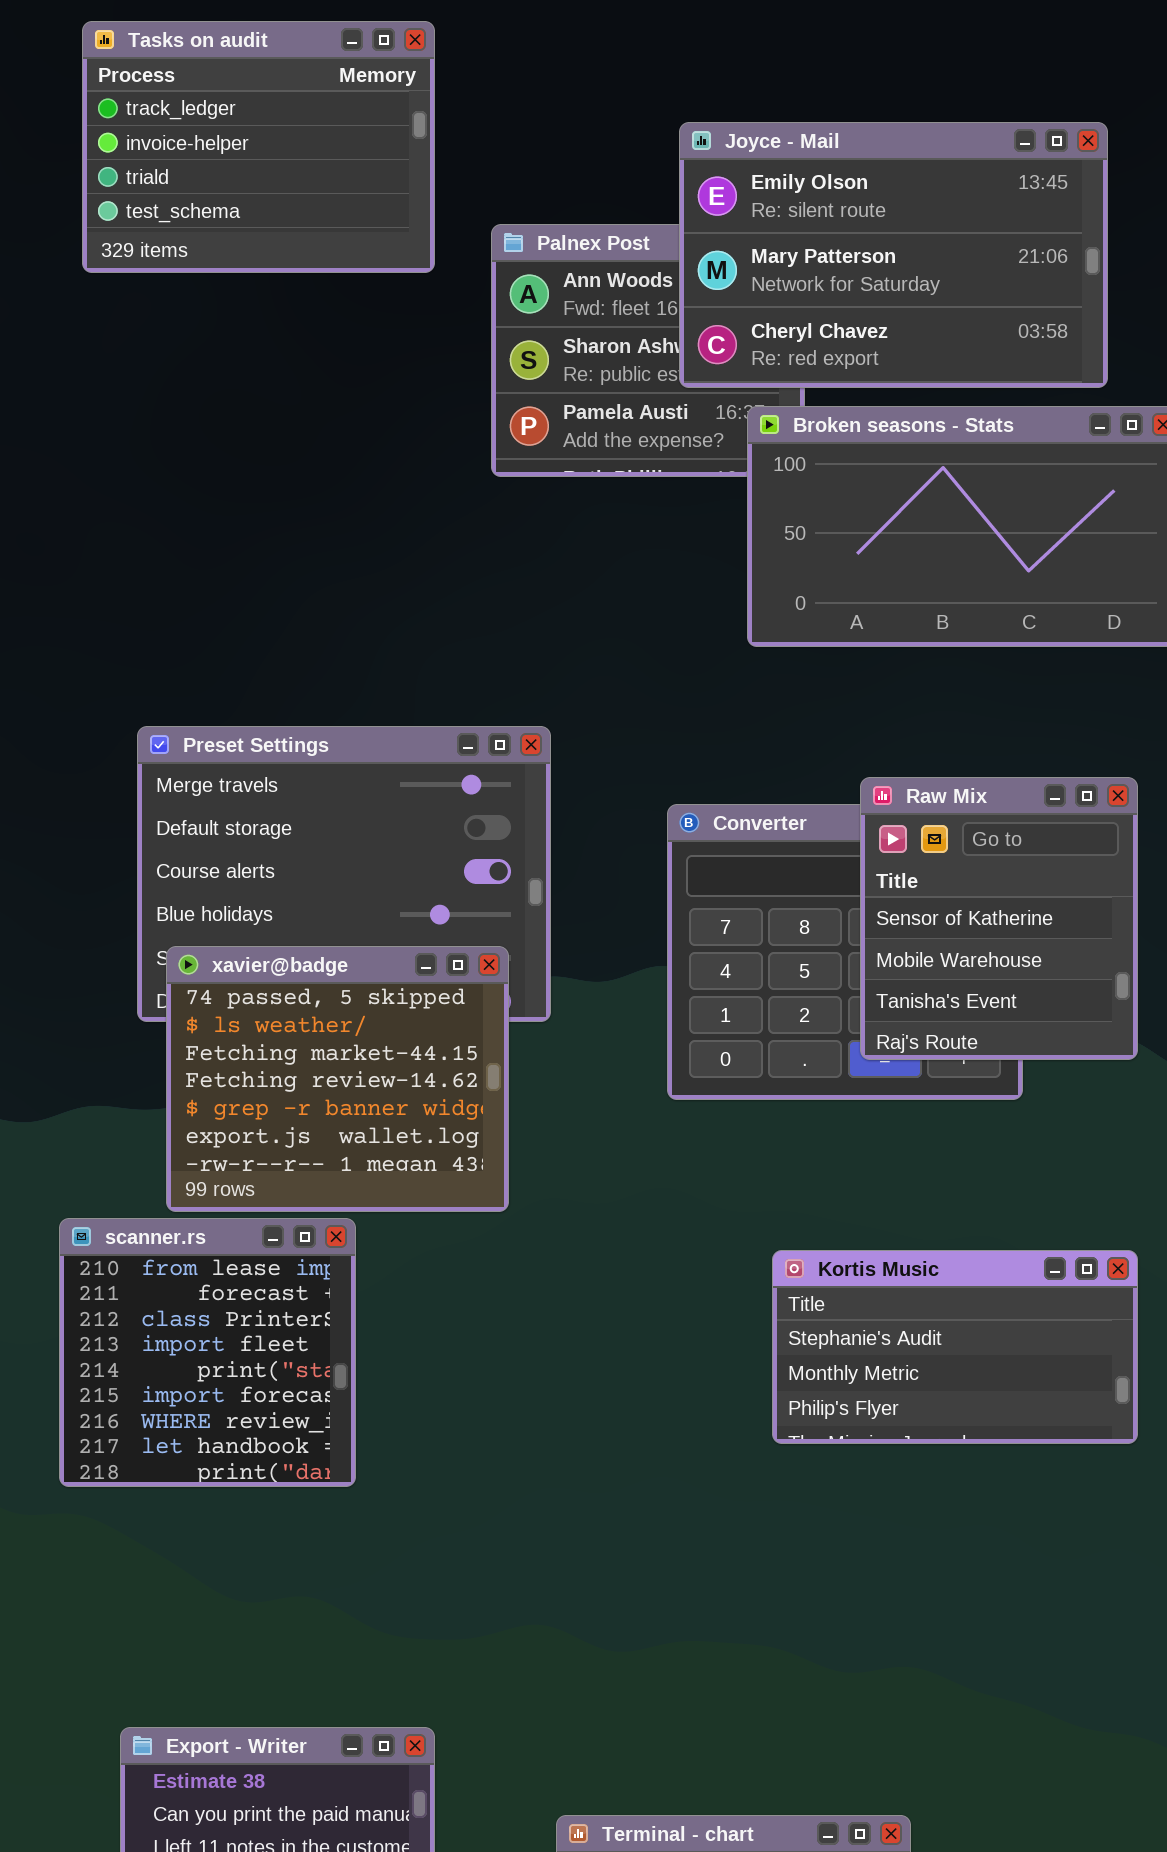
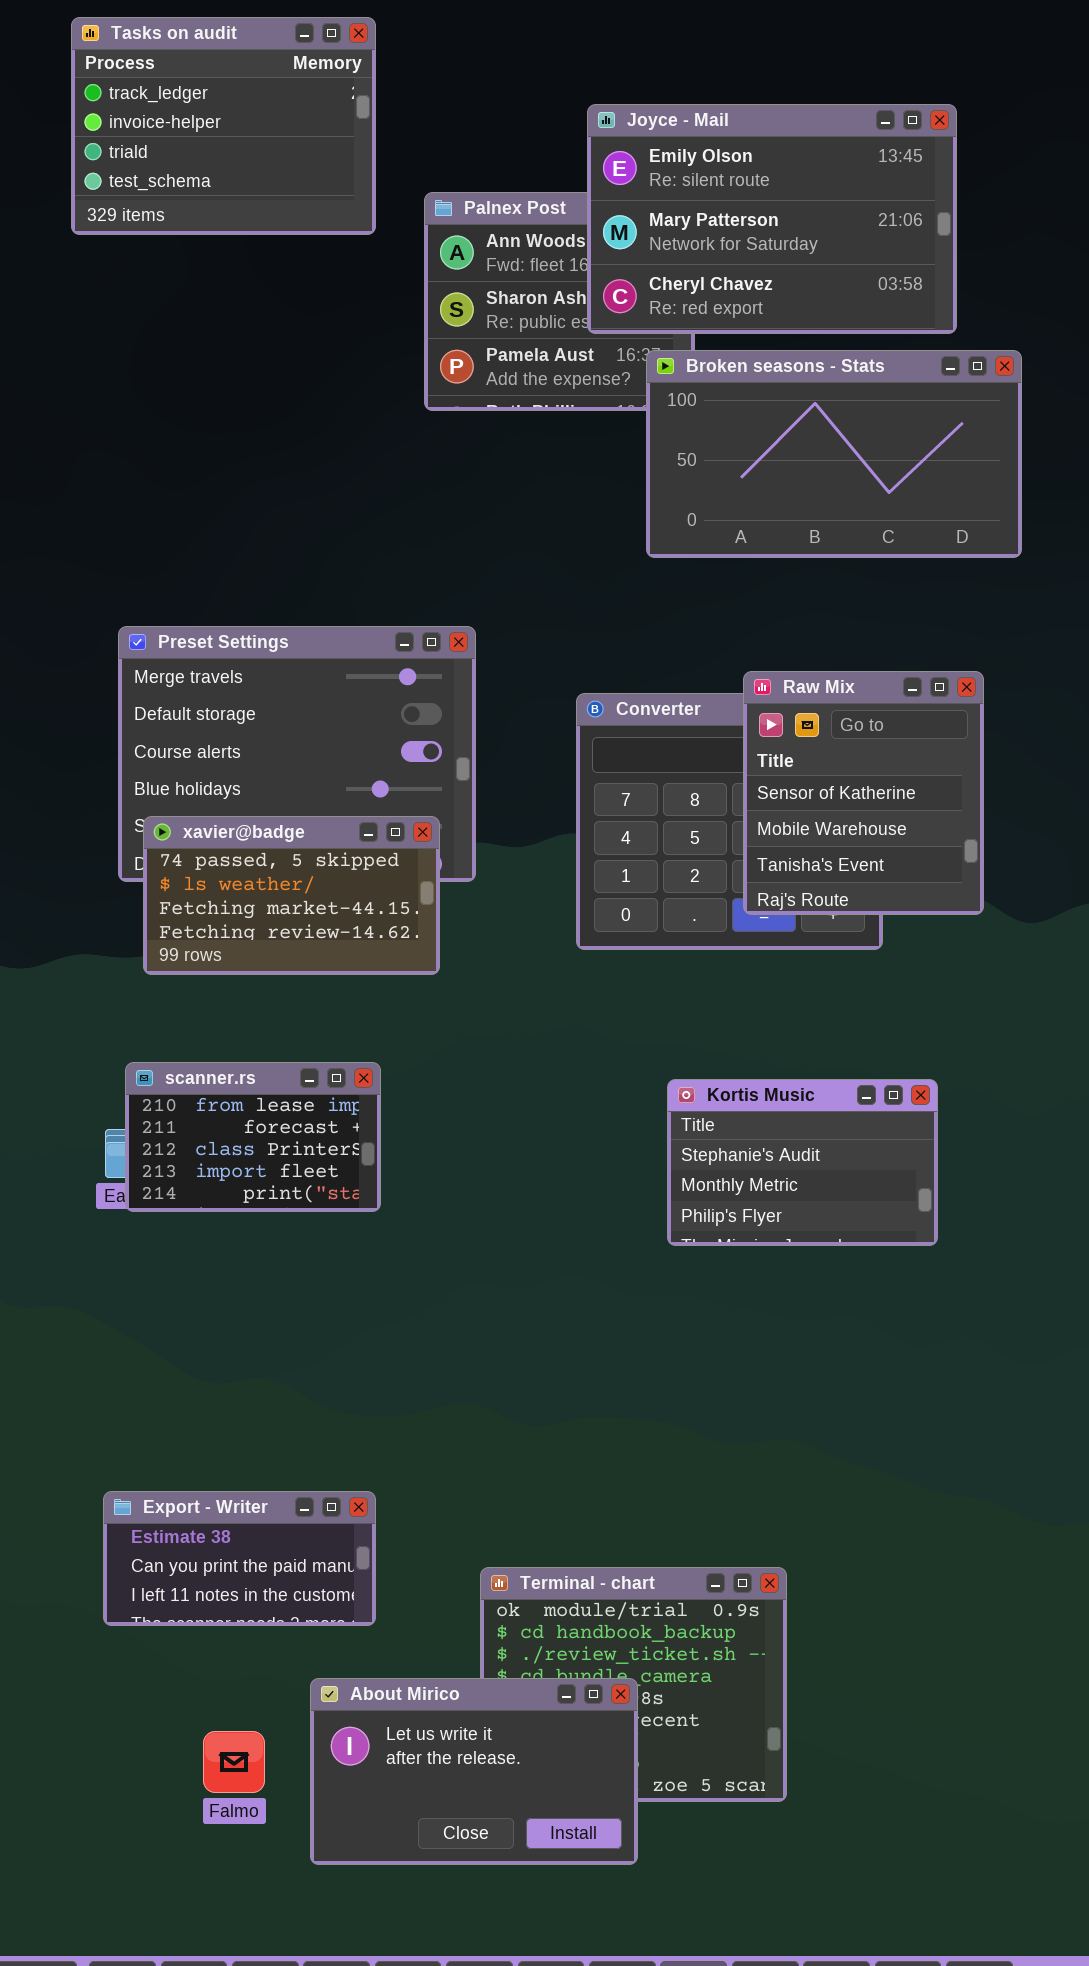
xavier@badge: [166,946,509,1212] -> [143,816,440,975], resized
scanner.rs: [59,1218,356,1487] -> [125,1062,381,1212], moved, resized
Kortis Music: [772,1250,1138,1444] -> [667,1079,938,1246], resized

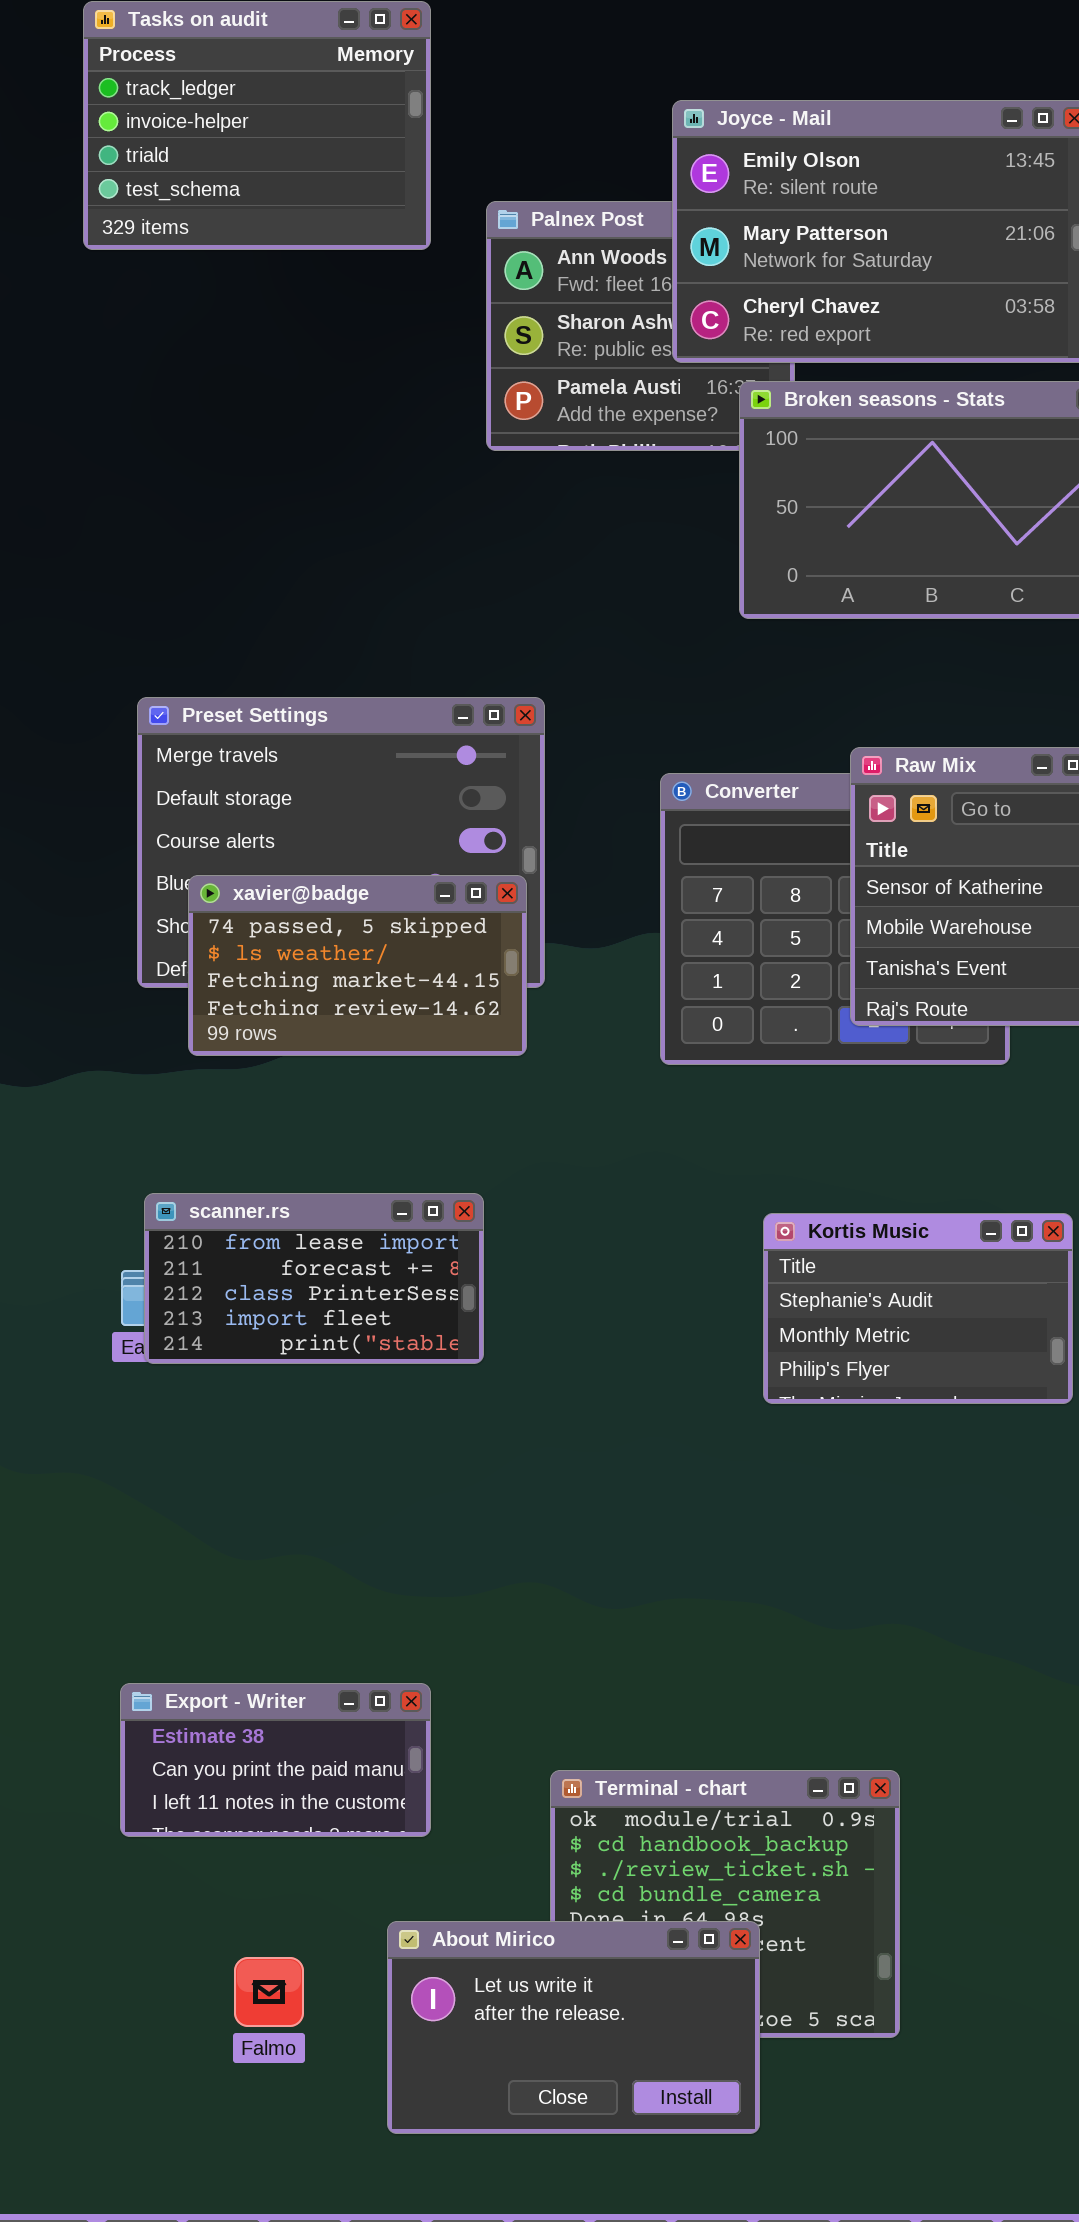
xavier@badge: [143,816,440,975] -> [188,875,527,1056], moved
scanner.rs: [125,1062,381,1212] -> [144,1193,484,1364], resized
About Mirico: [310,1678,638,1865] -> [387,1921,760,2134], moved

